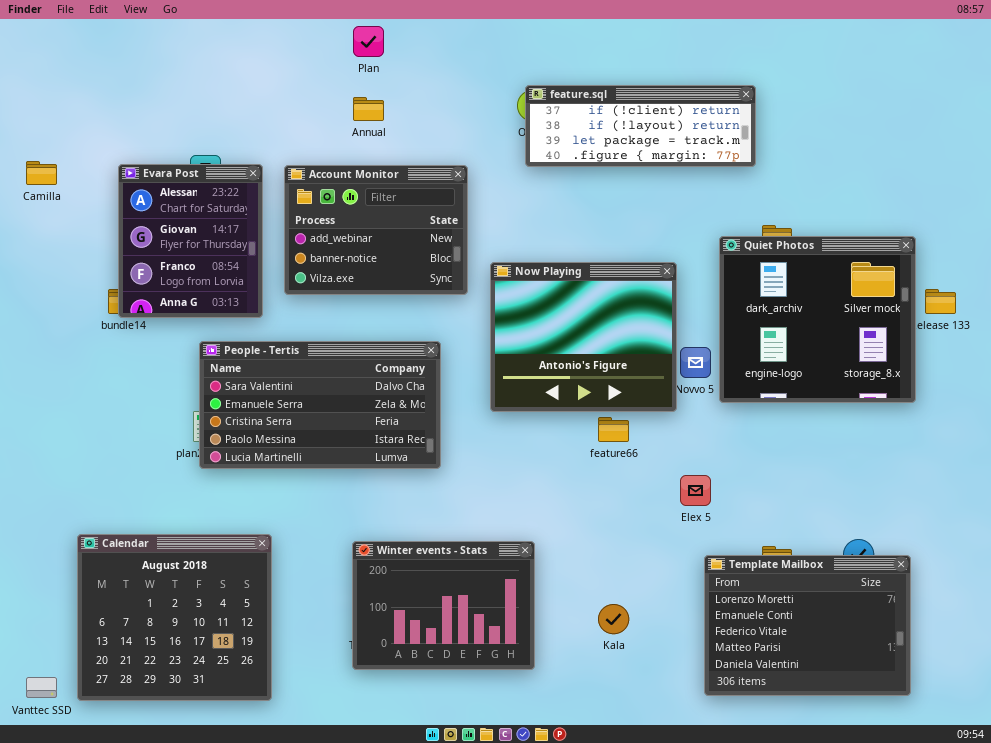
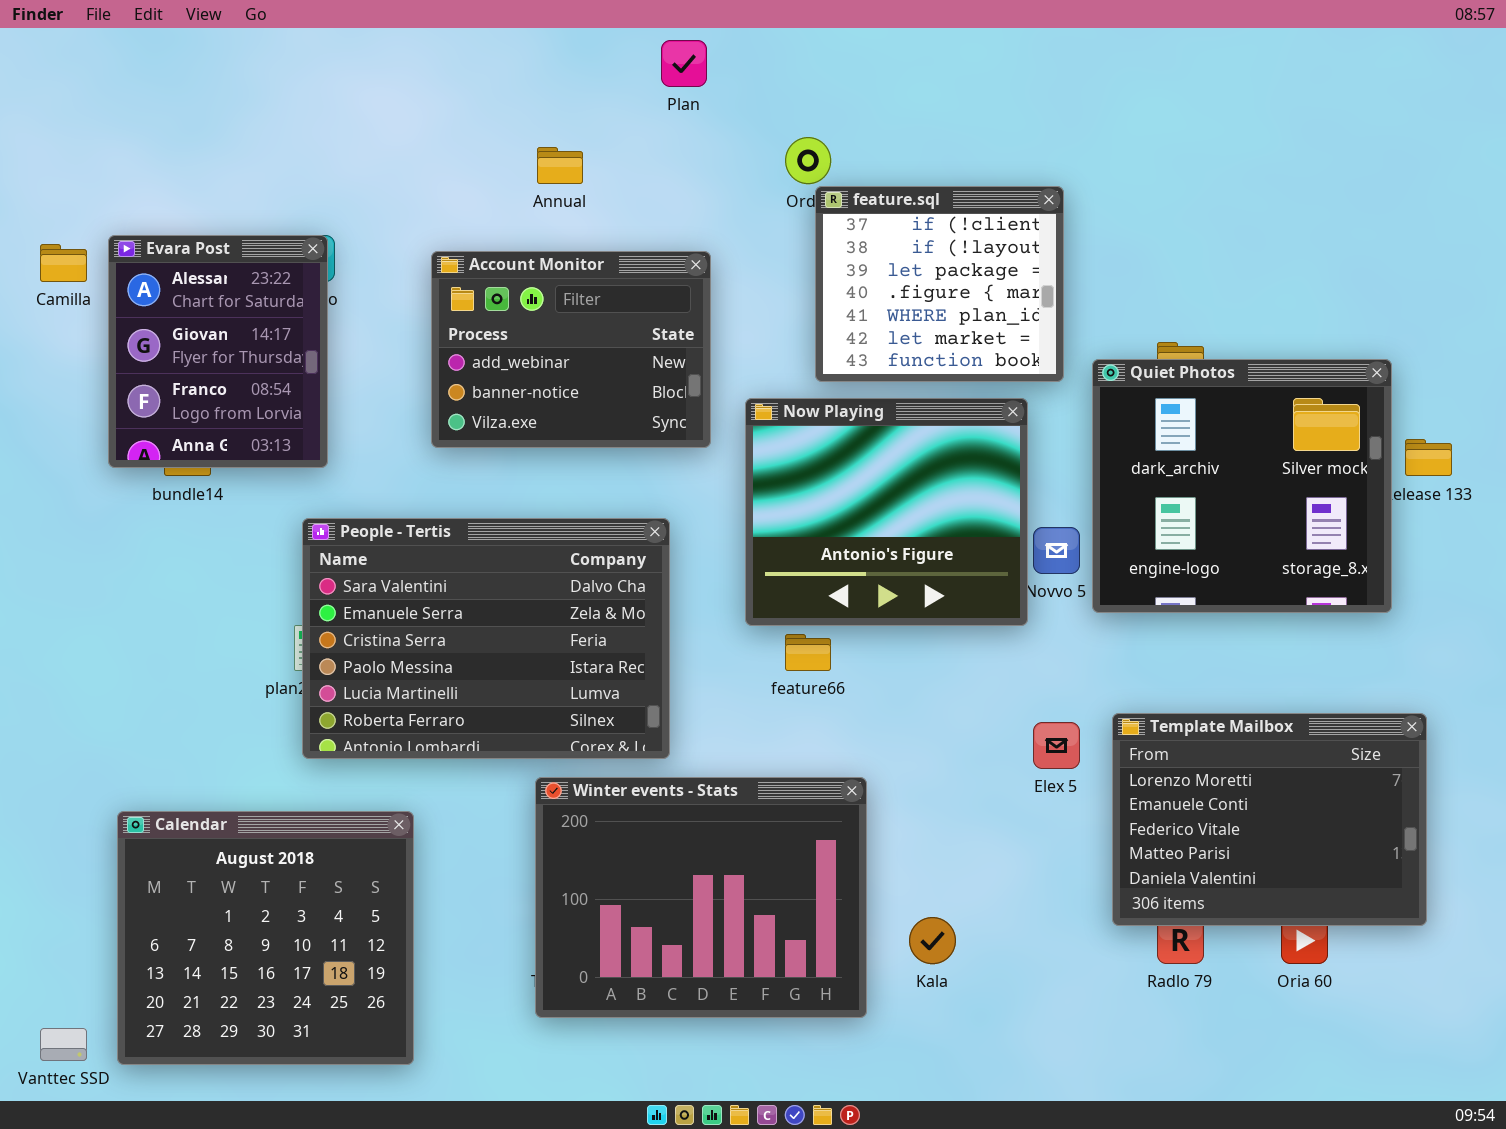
Plan: [353,26,384,57] -> [661,40,707,87], moved
feature.sql: [525,85,756,167] -> [815,186,1064,382], moved, resized
Evara Post: [118,164,263,318] -> [108,235,328,468], moved
People - Tertis: [199,341,441,469] -> [302,518,670,759], resized
feature66: [598,417,629,442] -> [785,634,831,671], moved
Winter events - Stats: [352,541,535,670] -> [535,777,867,1018], resized
Template Mailbox: [704,555,911,696] -> [1112,713,1427,926], moved

